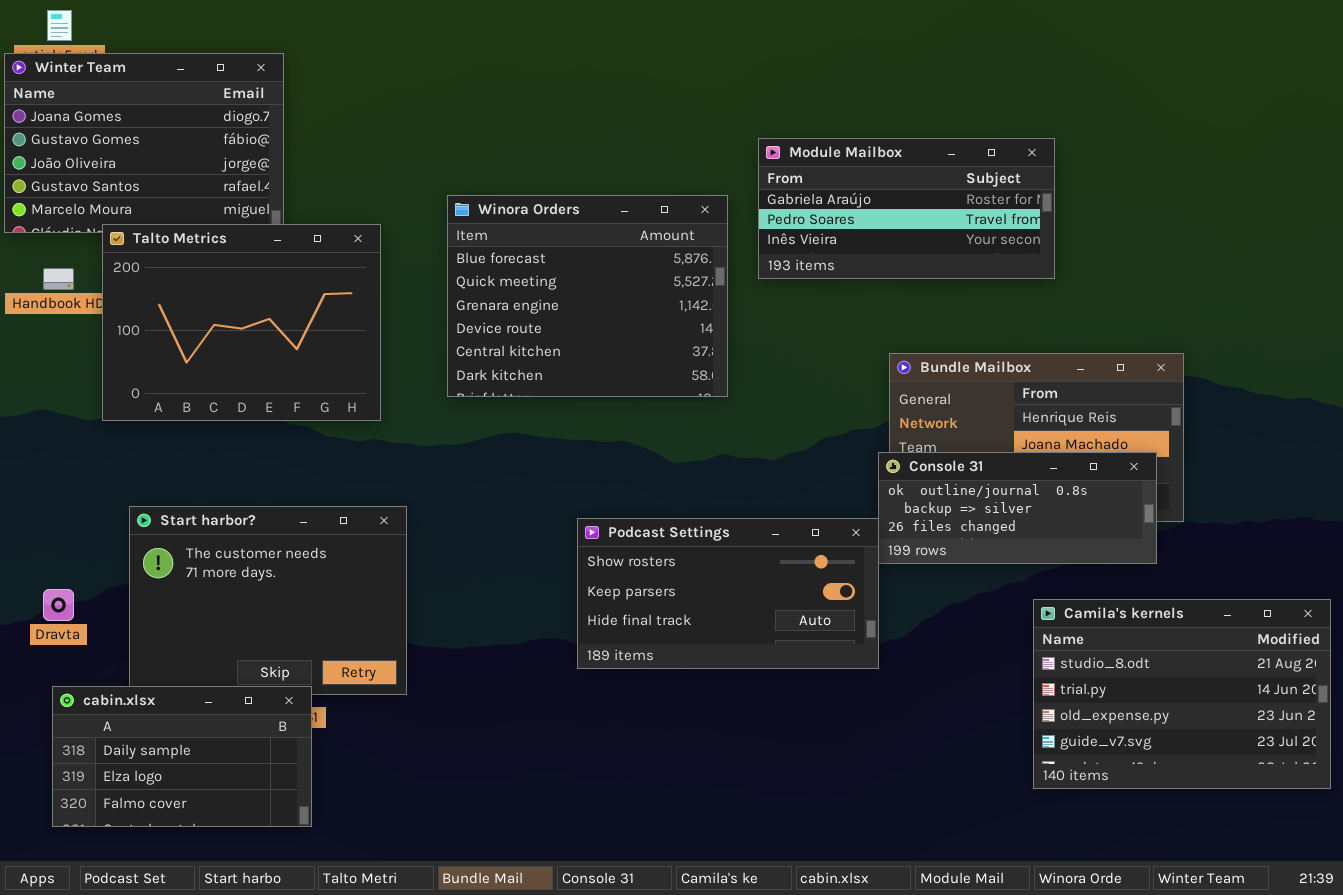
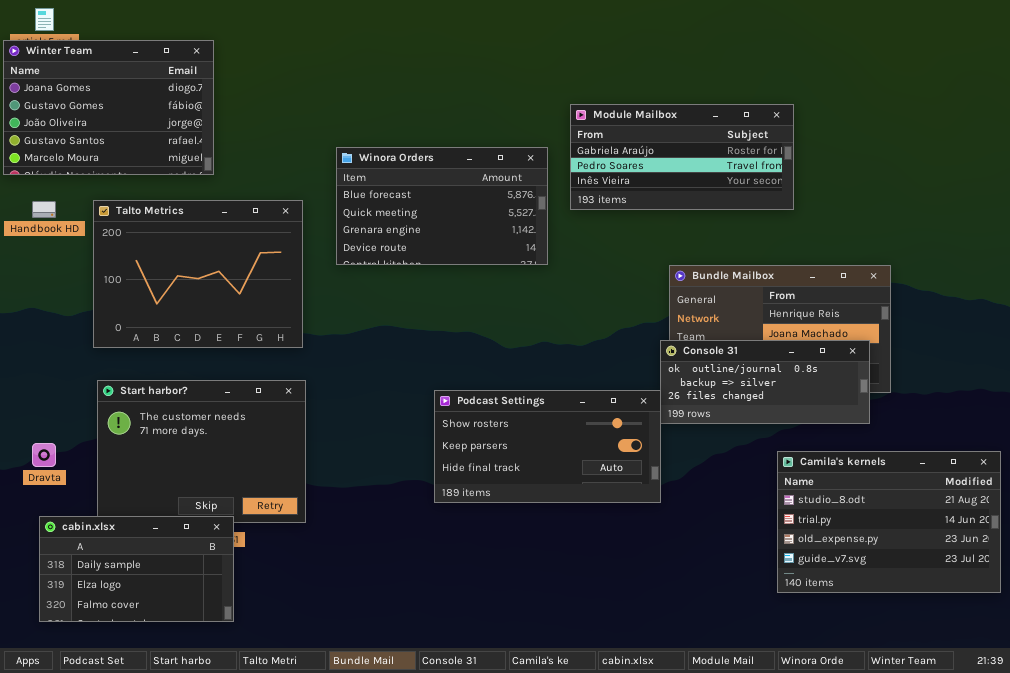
Winora Orders: [447,195,728,397] -> [336,147,548,265], resized
Talto Metrics: [102,224,381,421] -> [93,200,303,348], moved

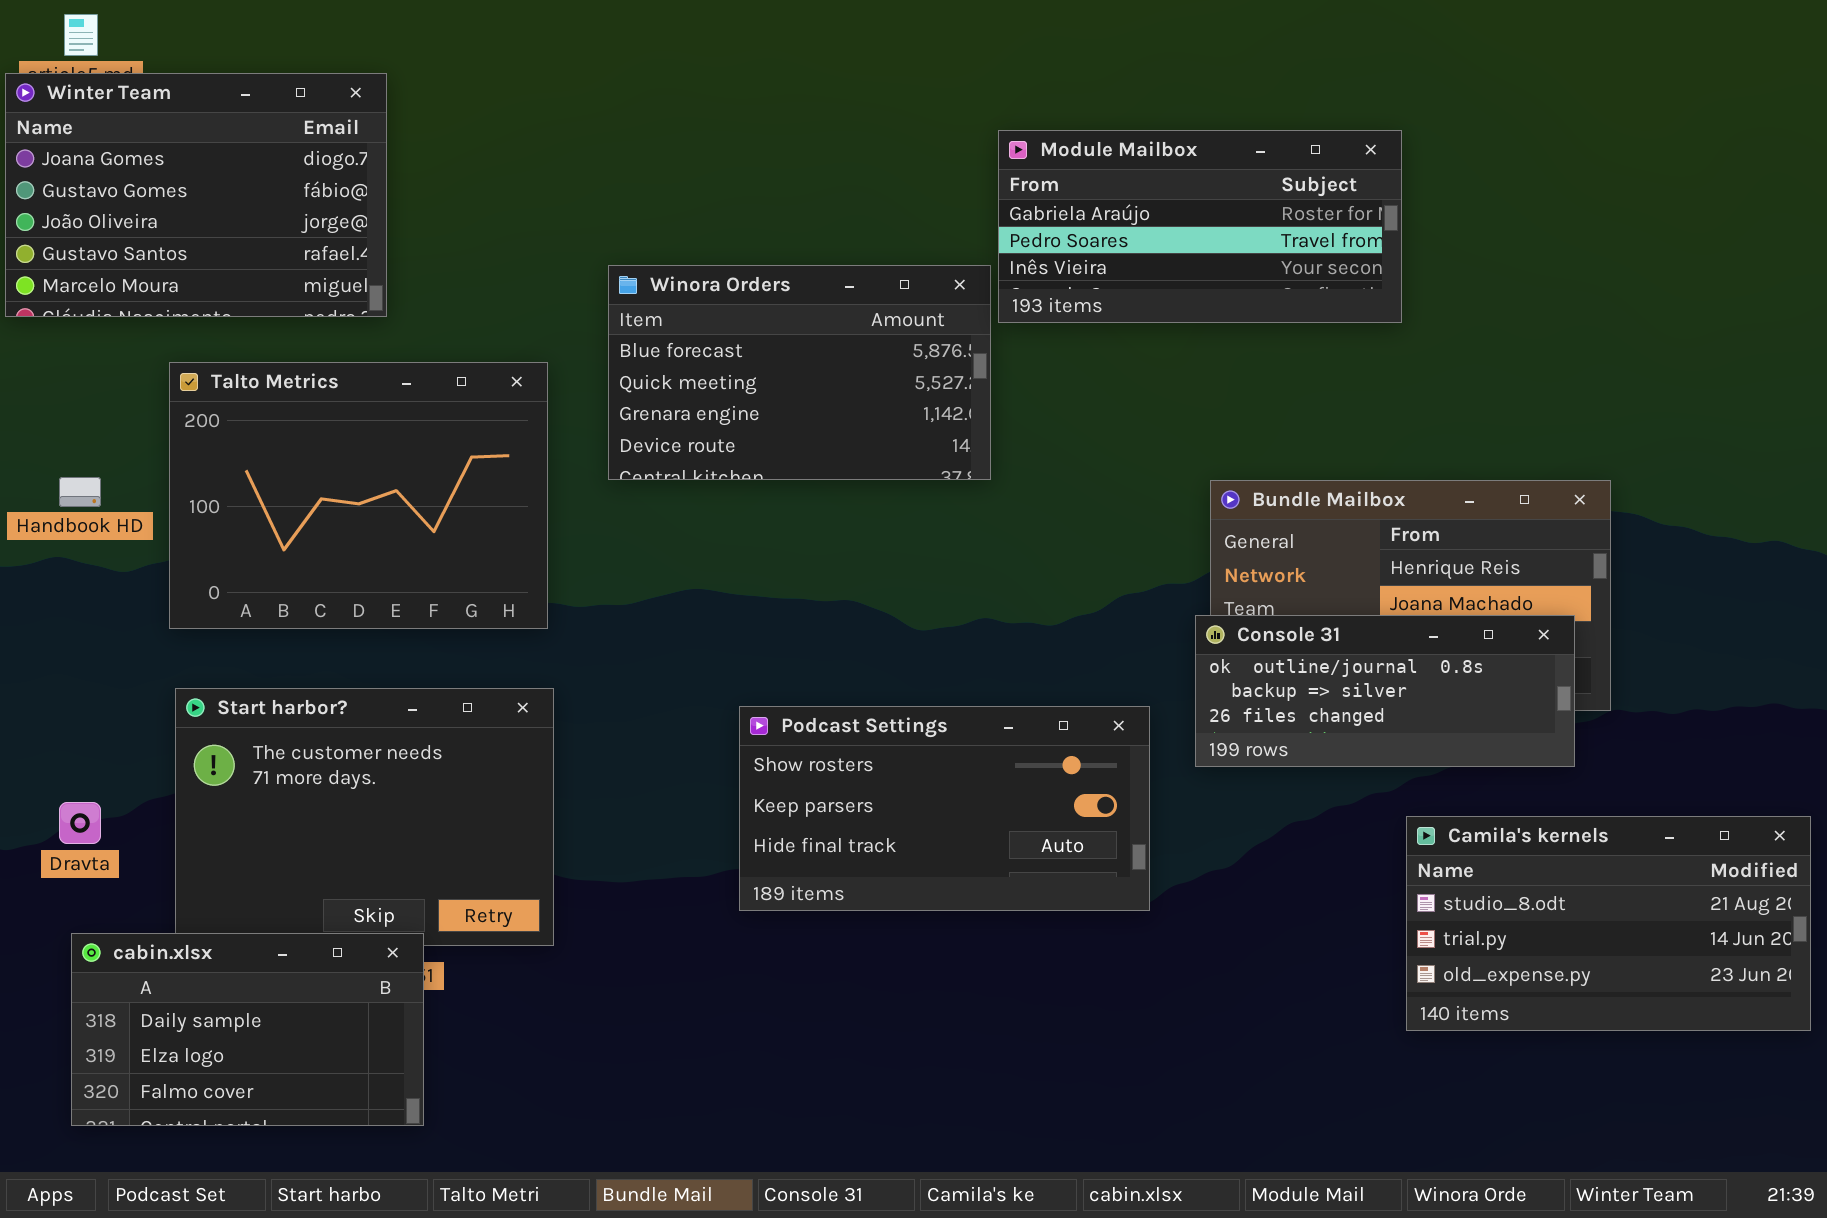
Module Mailbox: [570,104,794,210] -> [998,130,1402,323], moved
Handbook HD: [32,201,56,218] -> [59,477,101,507], moved
Podcast Settings: [434,390,661,503] -> [739,706,1150,911], moved
Camila's kernels: [777,451,1001,593] -> [1406,816,1811,1031], resized

